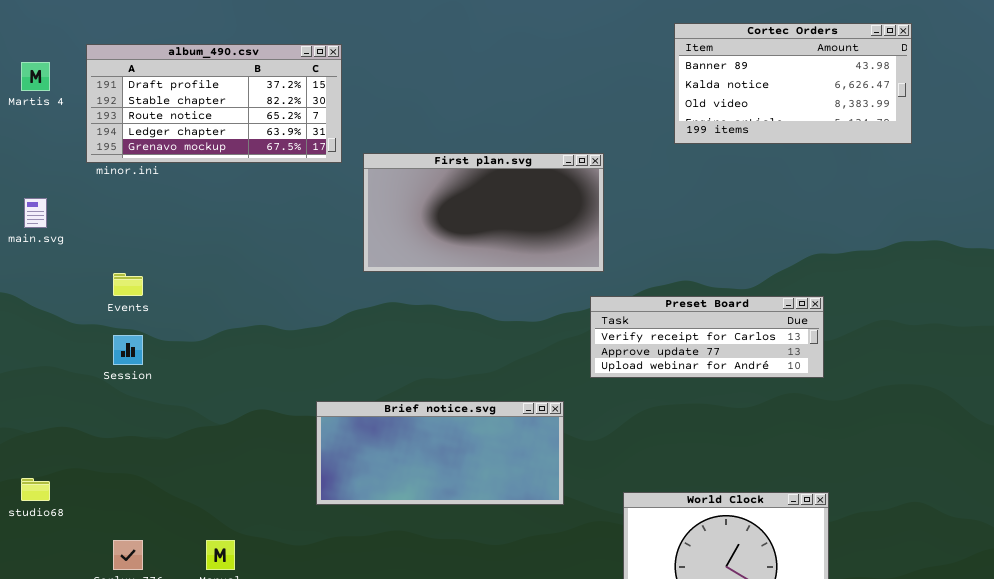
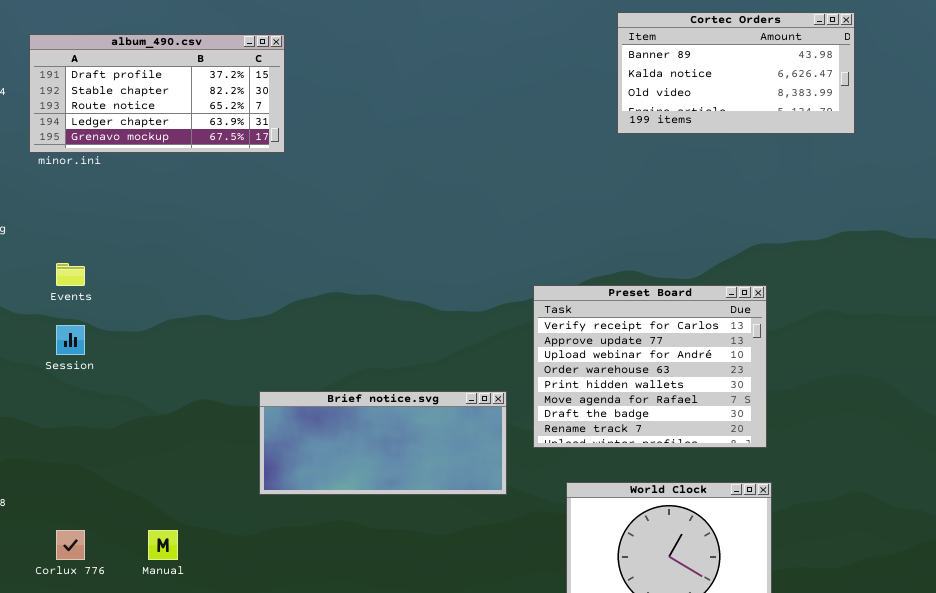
First plan.svg: [363,153,604,272] -> none, closed
Preset Board: [590,296,824,378] -> [533,285,767,448], resized

